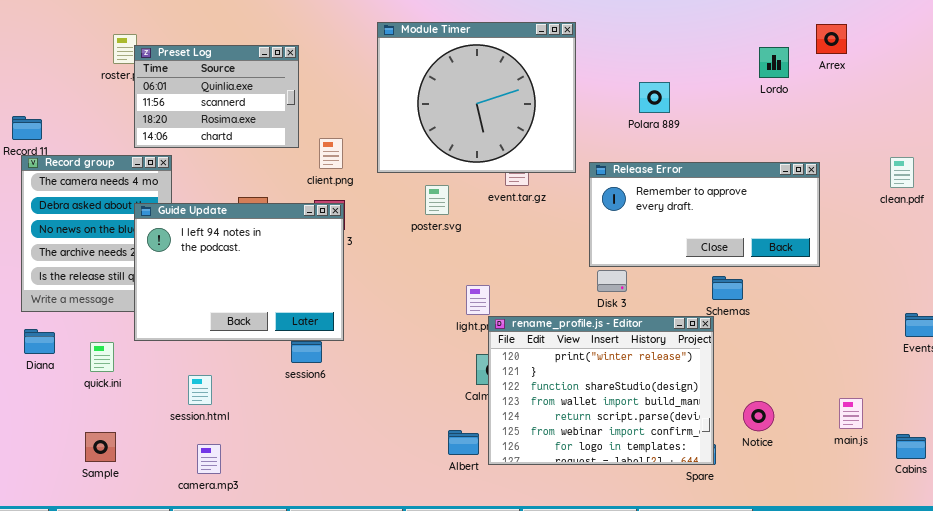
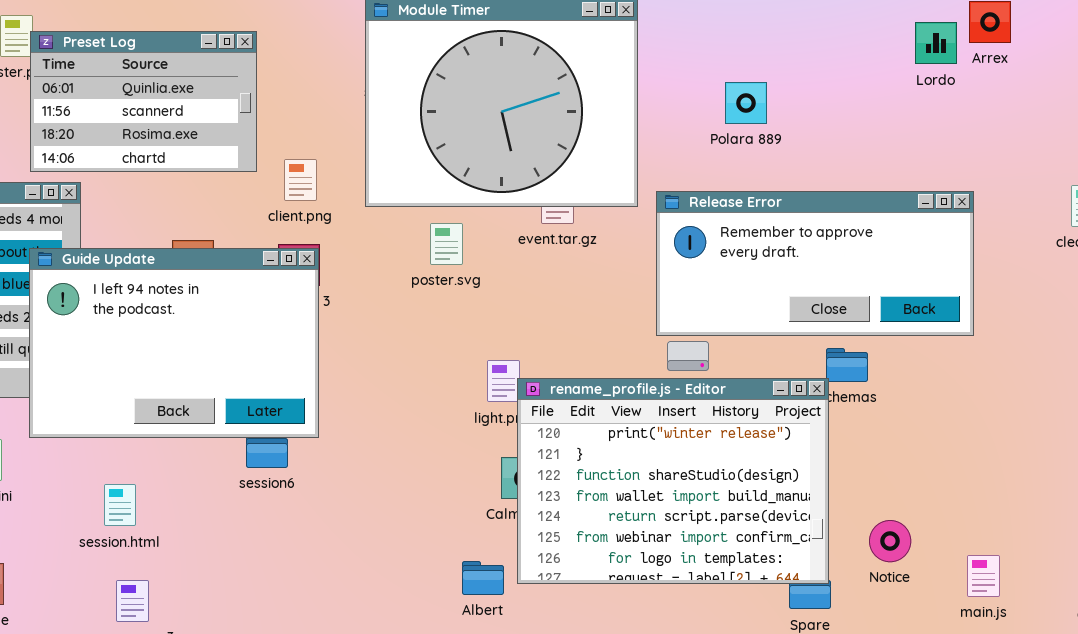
Lordo: [759,47,789,78] -> [915,22,957,64], moved
rename_profile.js - Editor: [488,316,714,465] -> [517,378,829,584], moved
main.js: [839,398,863,429] -> [967,555,1000,597], moved

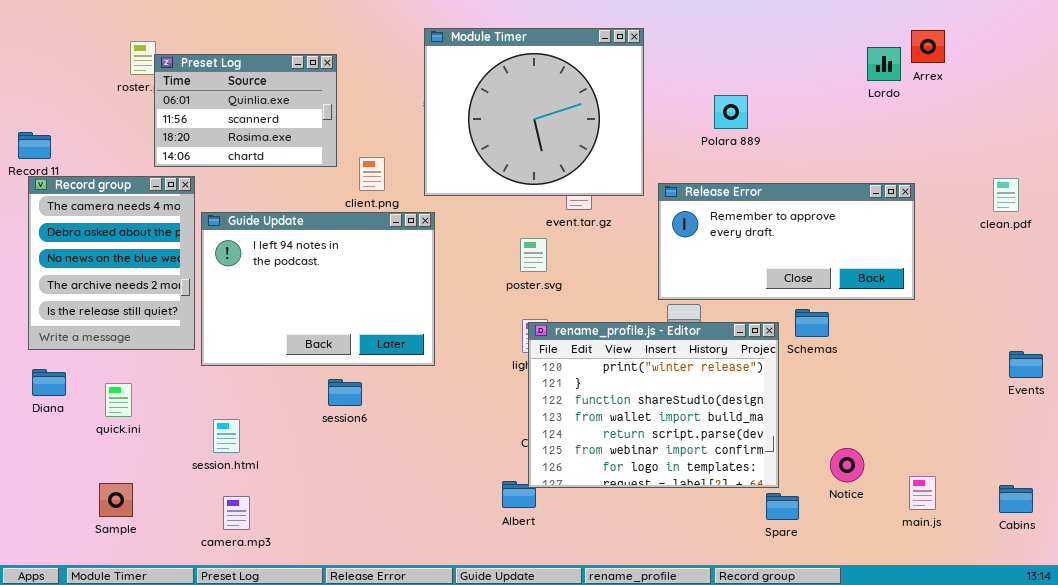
poster.svg: [430,223,463,265] -> [520,238,547,272], moved
Guide Update: [29,248,319,438] -> [201,212,435,366], moved
rename_profile.js - Editor: [517,378,829,584] -> [528,322,779,488], moved

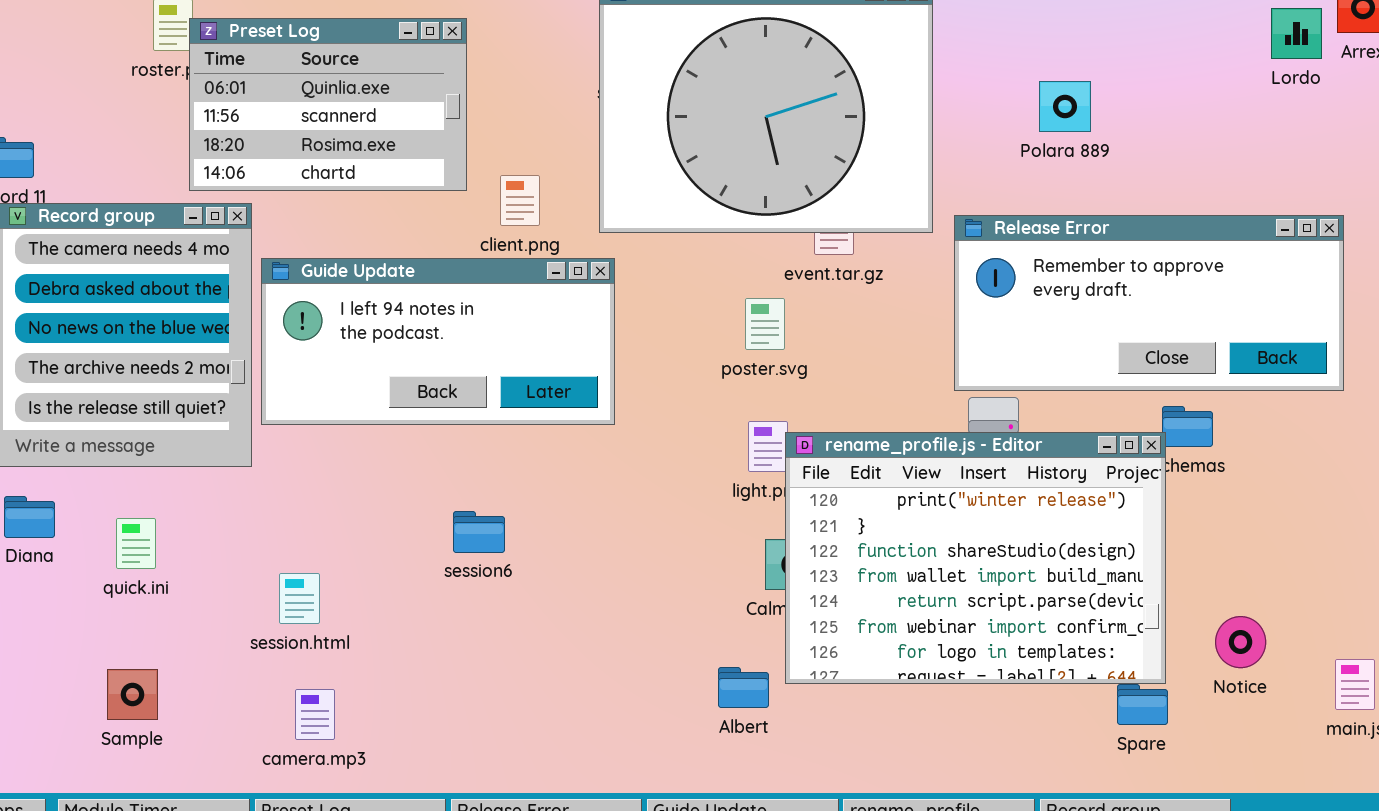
Guide Update: [201,212,435,366] -> [261,258,615,425], resized
rename_profile.js - Editor: [528,322,779,488] -> [785,432,1166,684], moved

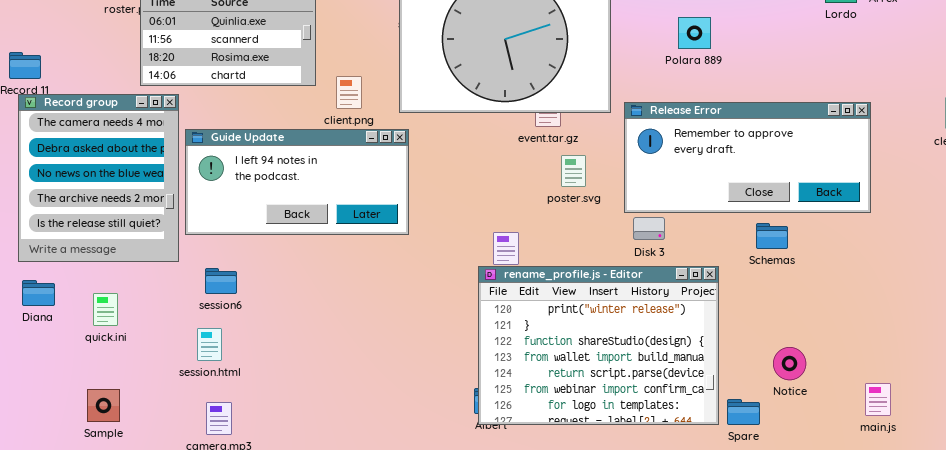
poster.svg: [745,298,785,350] -> [561,155,586,187], moved
rename_profile.js - Editor: [785,432,1166,684] -> [478,266,719,425], moved
session6: [453,511,505,553] -> [205,268,237,294], moved
Notice: [1215,616,1266,668] -> [773,347,806,380], moved

